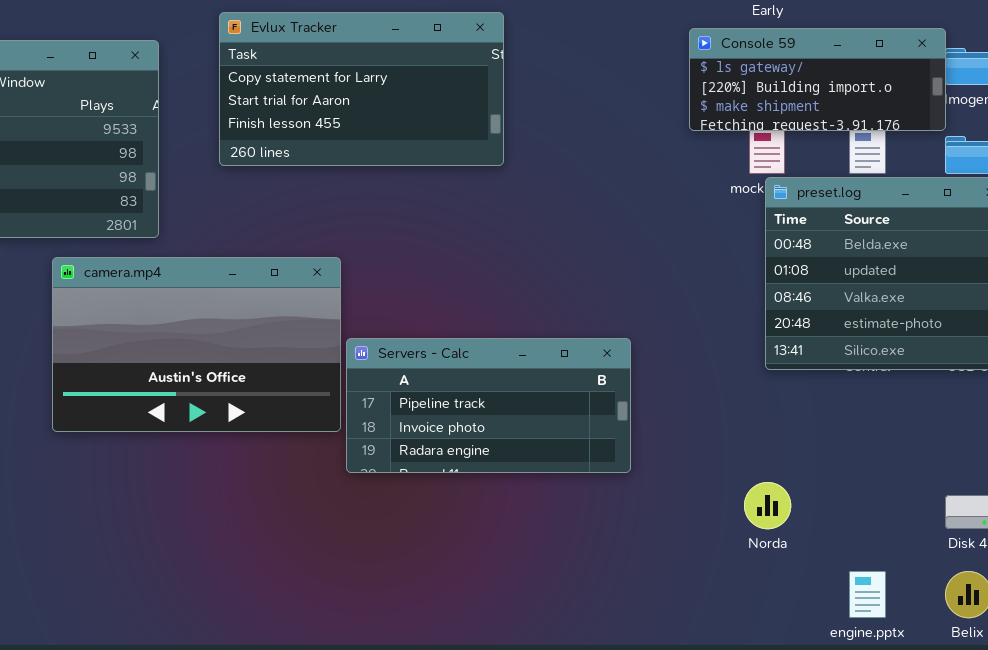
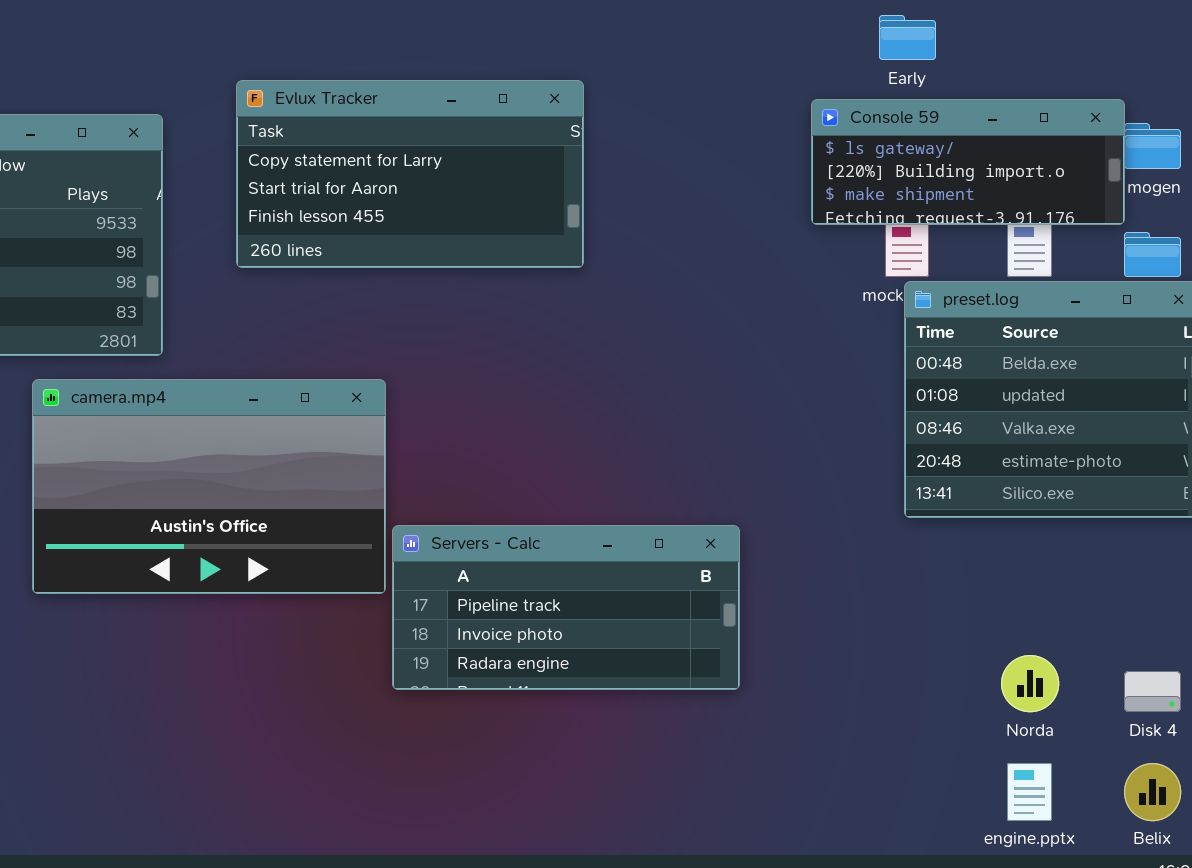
Servers - Calc: [346,338,631,473] -> [392,525,740,690], moved
Norda: [744,482,791,529] -> [1001,655,1059,712], moved

